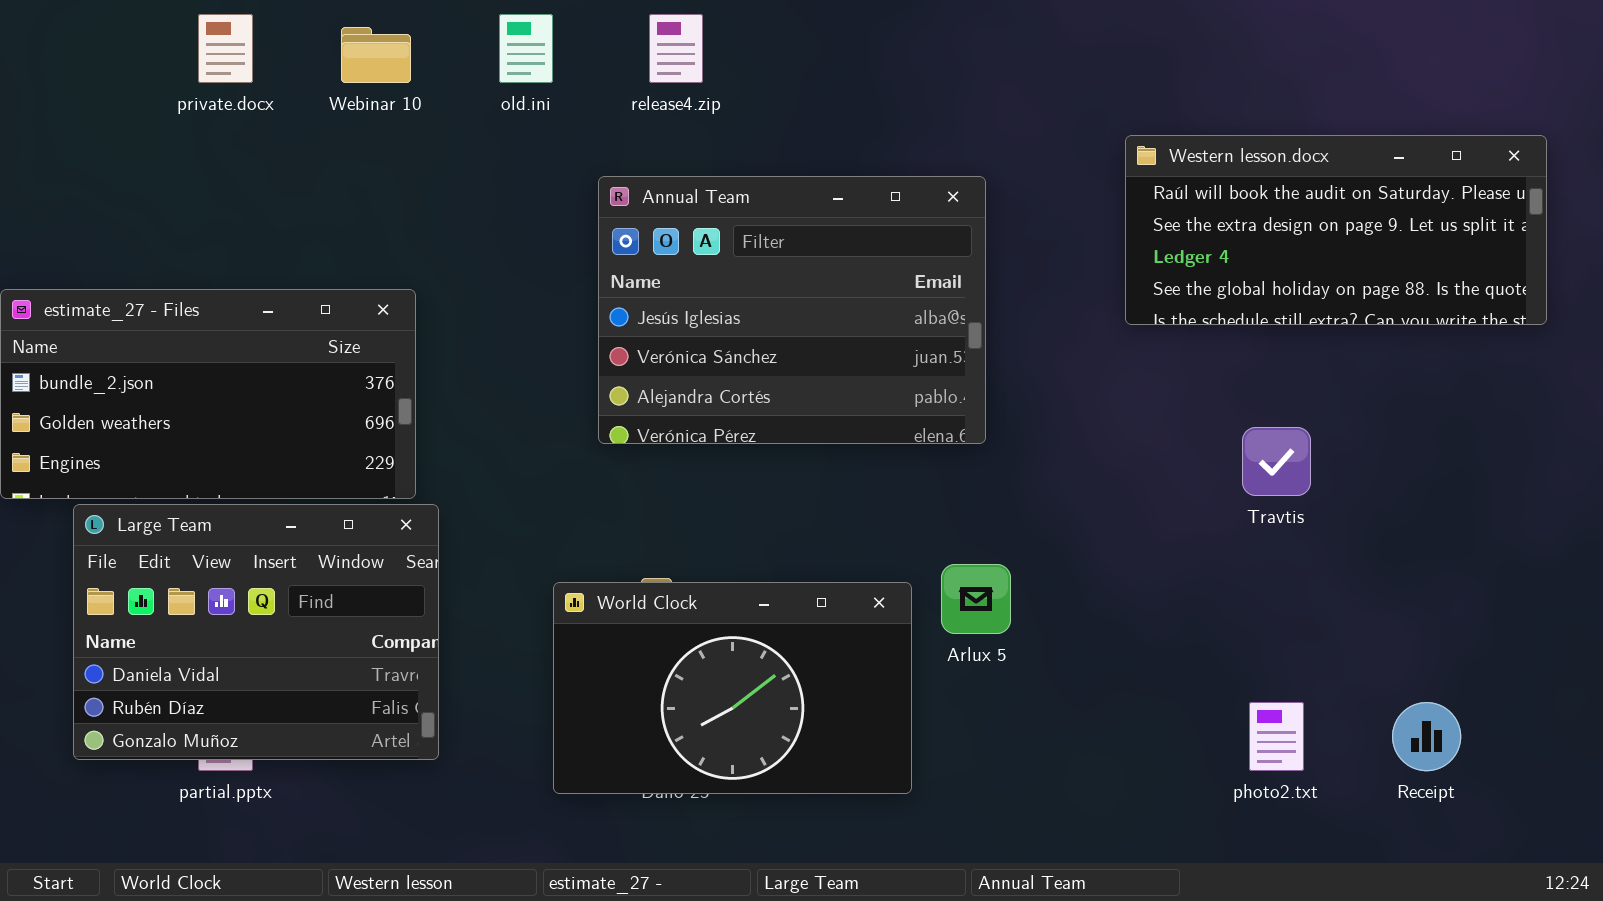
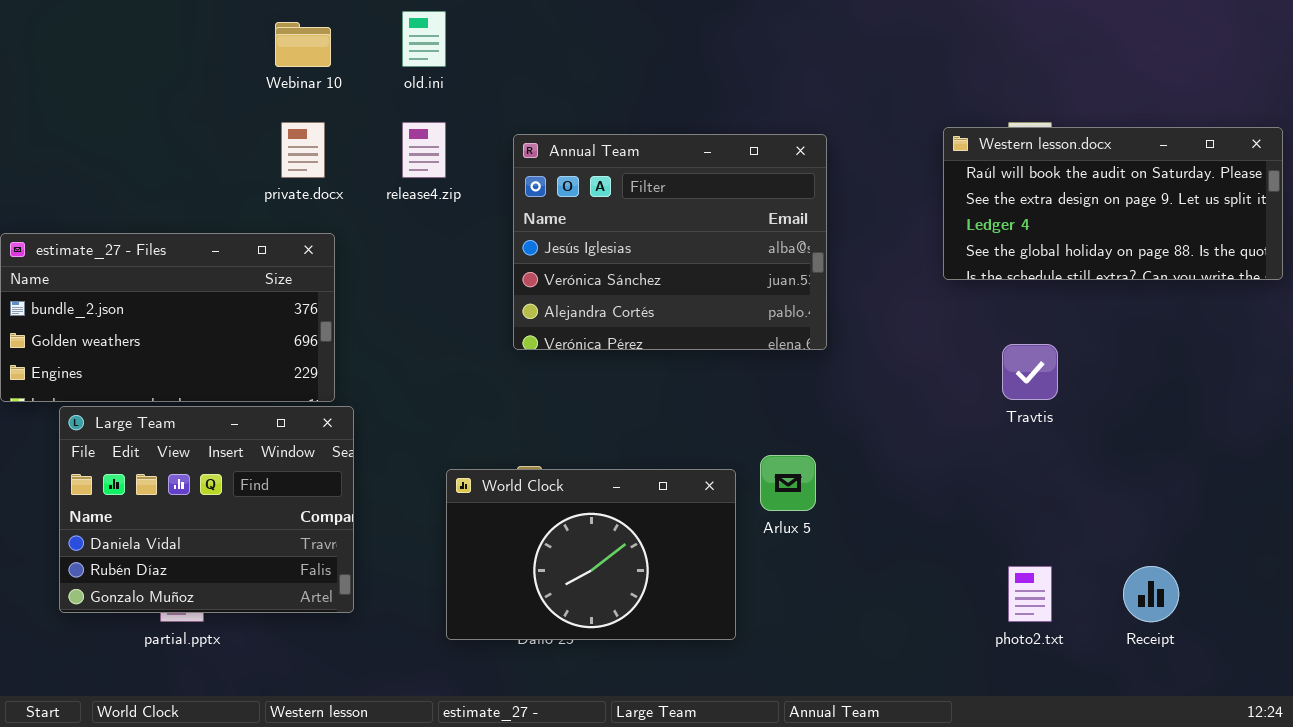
private.docx: [198,14,253,83] -> [281,122,325,178], moved
release4.zip: [649,14,703,83] -> [402,122,446,178], moved
Western lesson.docx: [1125,135,1547,325] -> [943,127,1283,280], moved
Annual Team: [598,176,986,444] -> [513,134,827,350], moved

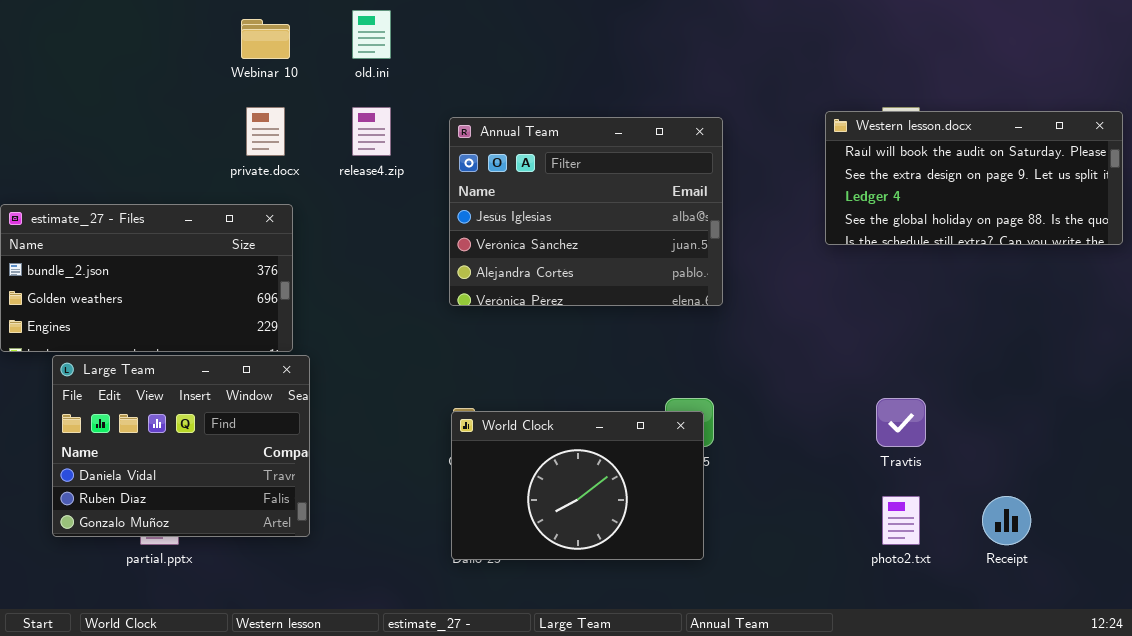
Travtis: [1002,344,1058,400] -> [876,398,926,447], moved
World Clock: [446,469,736,640] -> [451,411,704,560], moved

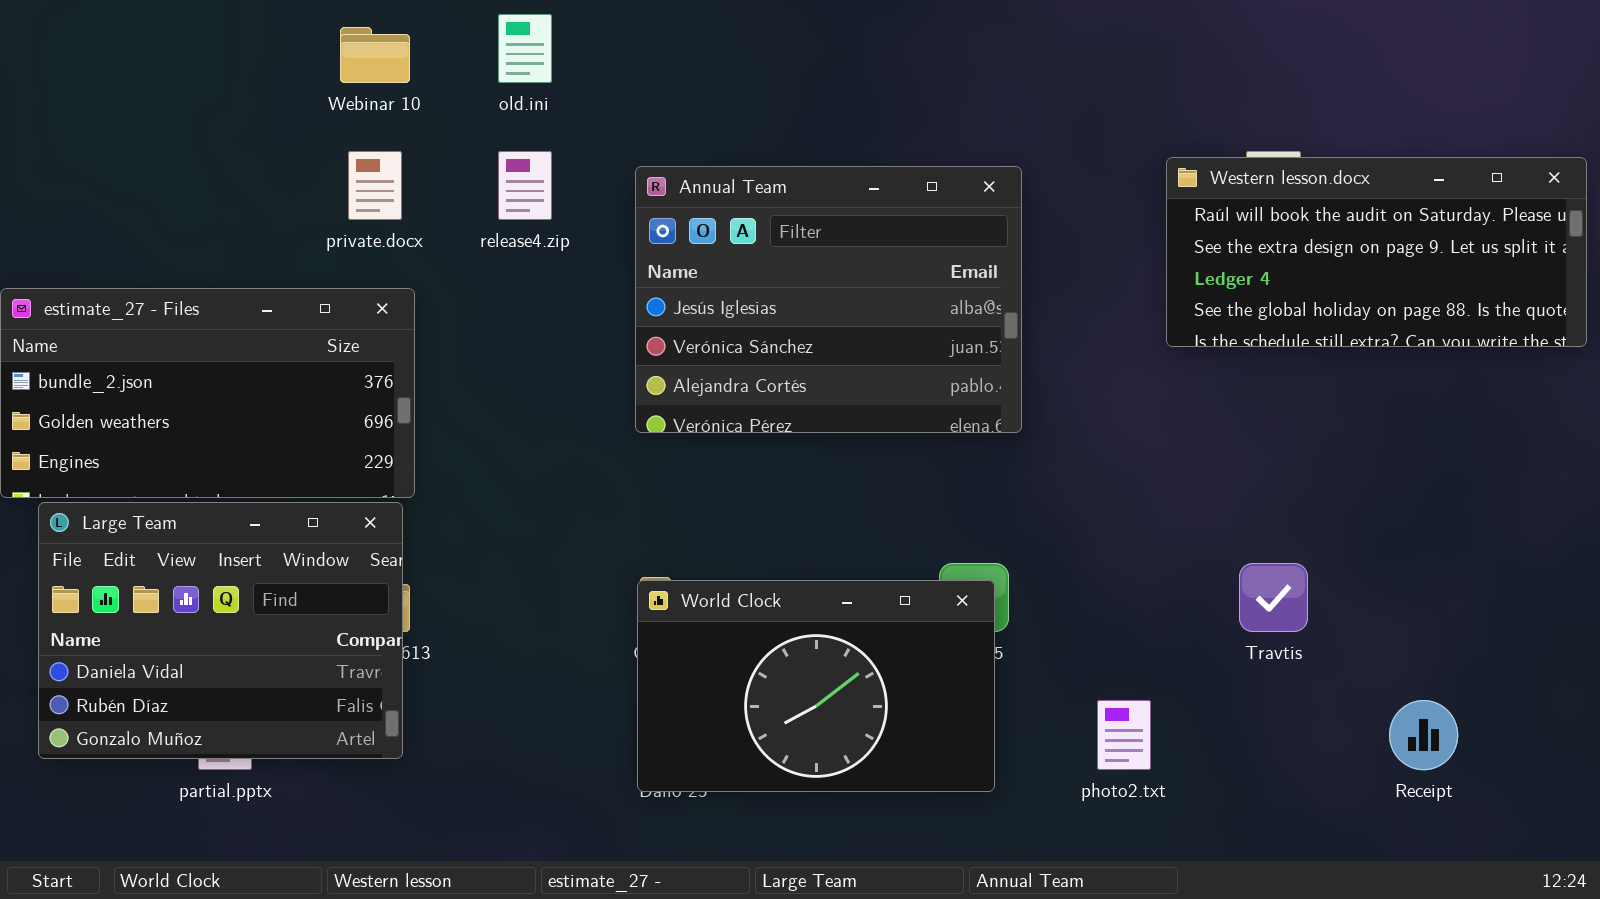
Large Team: [52,355,310,537] -> [38,502,403,759], moved
photo2.txt: [882,496,920,545] -> [1097,700,1151,770], moved

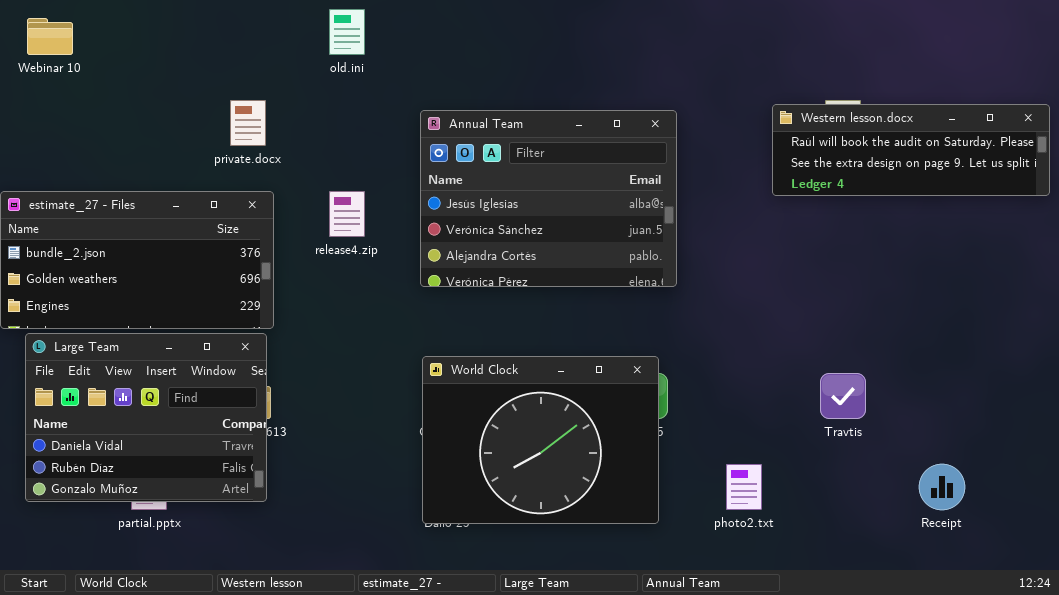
Webinar 10: [340,27,410,83] -> [27,18,73,55], moved
release4.zip: [498,151,552,220] -> [329,191,365,237], moved
Western lesson.docx: [1166,157,1587,347] -> [772,104,1050,196], resized
World Clock: [637,580,995,792] -> [422,356,659,524], resized

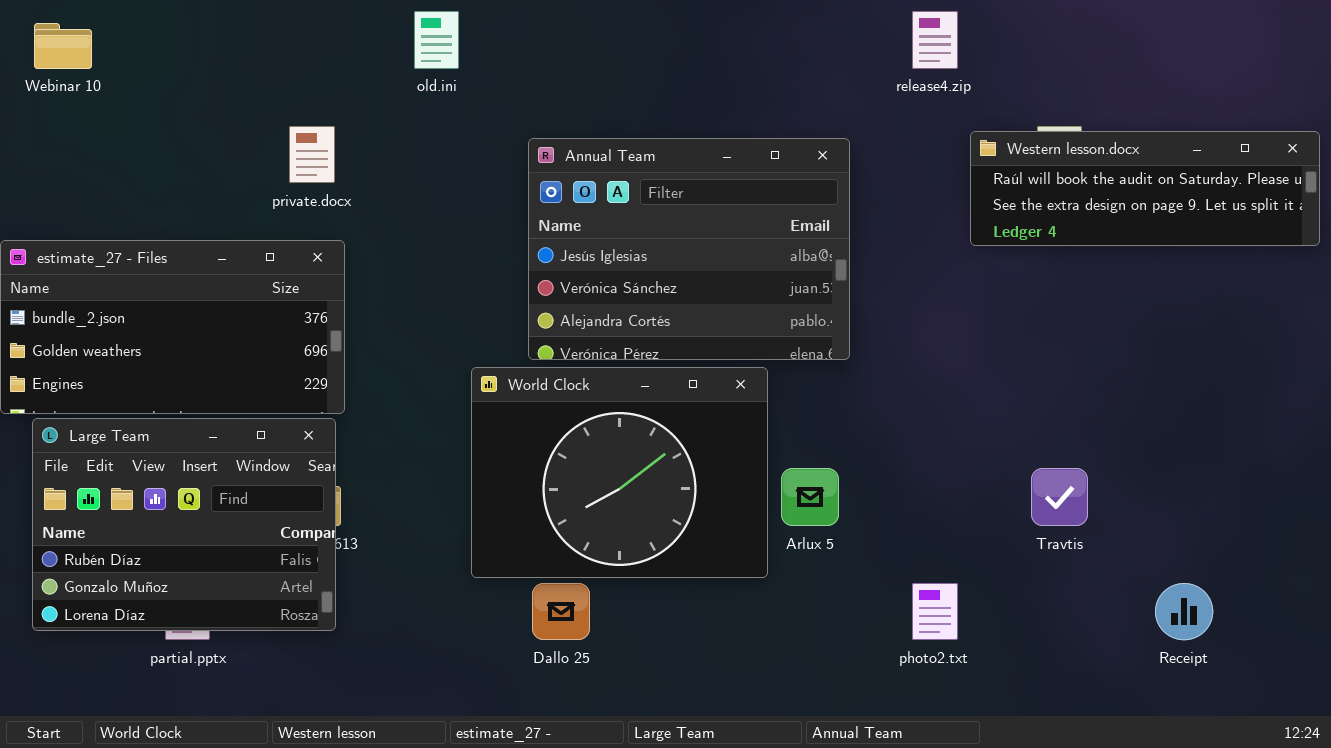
release4.zip: [329,191,365,237] -> [912,11,958,69], moved
Large Team: [25,333,267,502] -> [32,418,336,631], scrolled down 1 row
World Clock: [422,356,659,524] -> [471,367,768,578], moved

